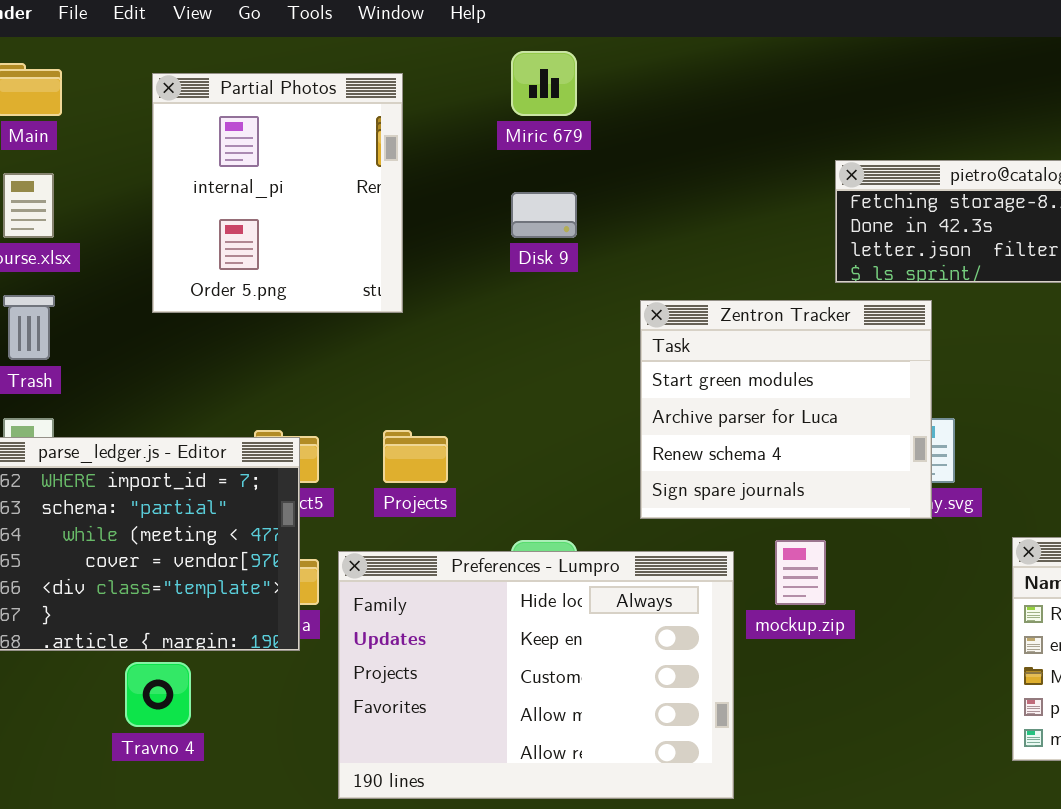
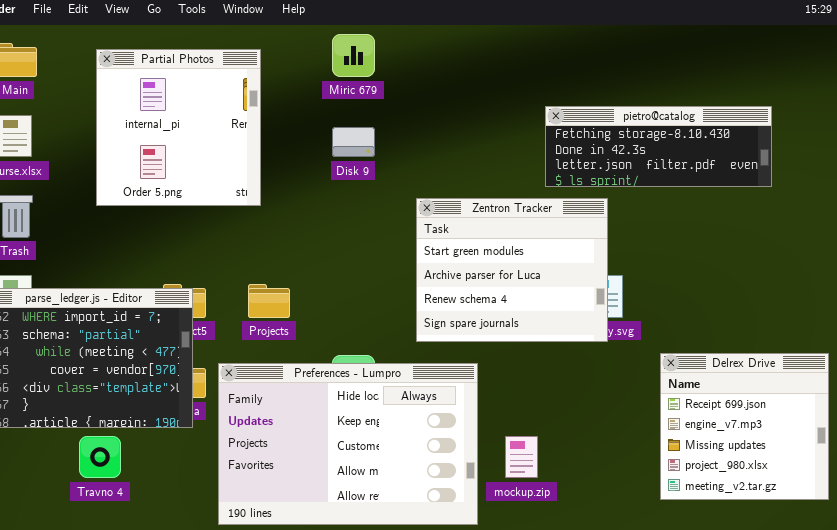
mockup.zip: [775,540,826,605] -> [505,436,538,478], moved

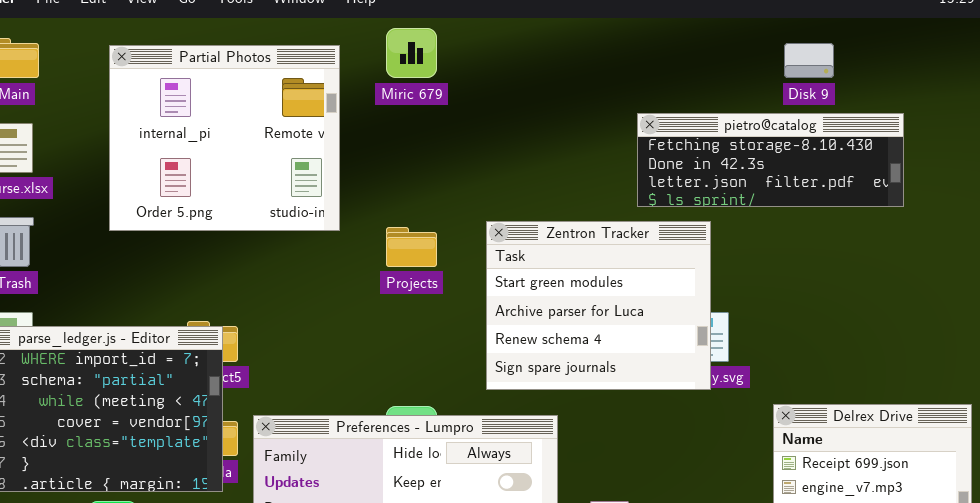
Partial Photos: [96,49,261,206] -> [109,45,340,231], resized
Disk 9: [332,127,375,157] -> [784,43,834,78], moved
Projects: [248,284,290,318] -> [386,227,437,267], moved

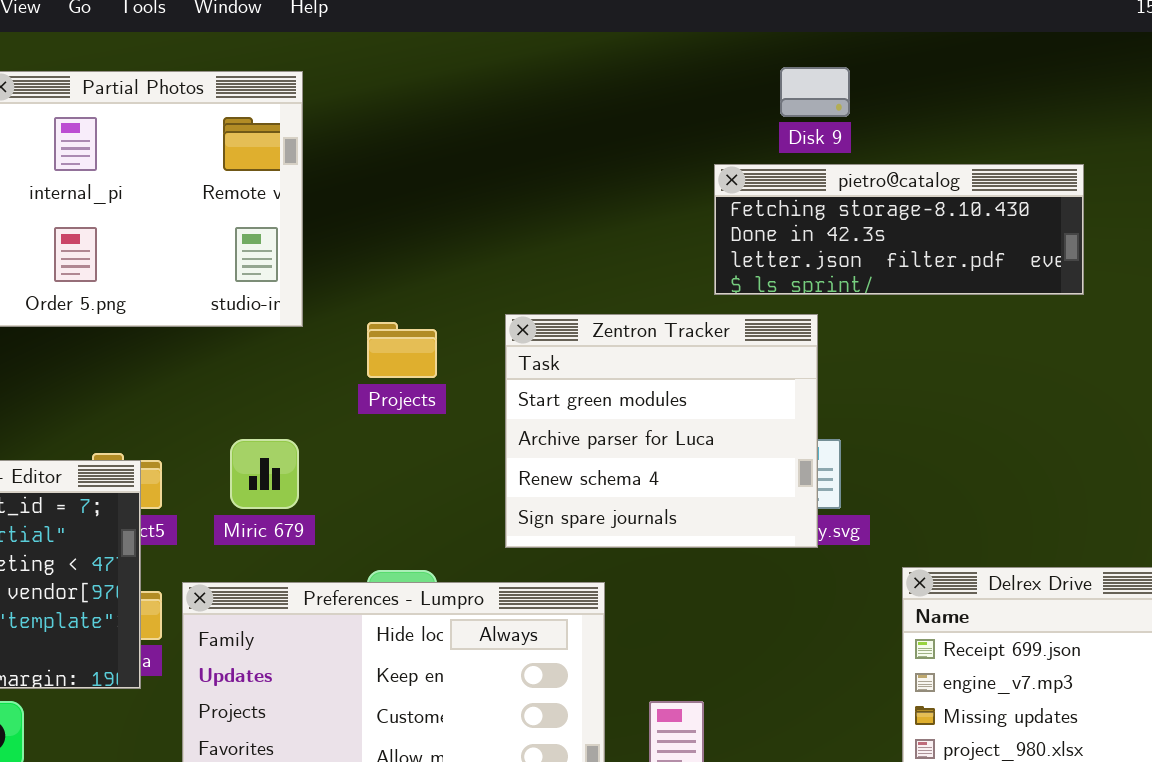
Miric 679: [386,28,437,78] -> [230,439,299,509], moved
Disk 9: [784,43,834,78] -> [780,67,850,117], moved

